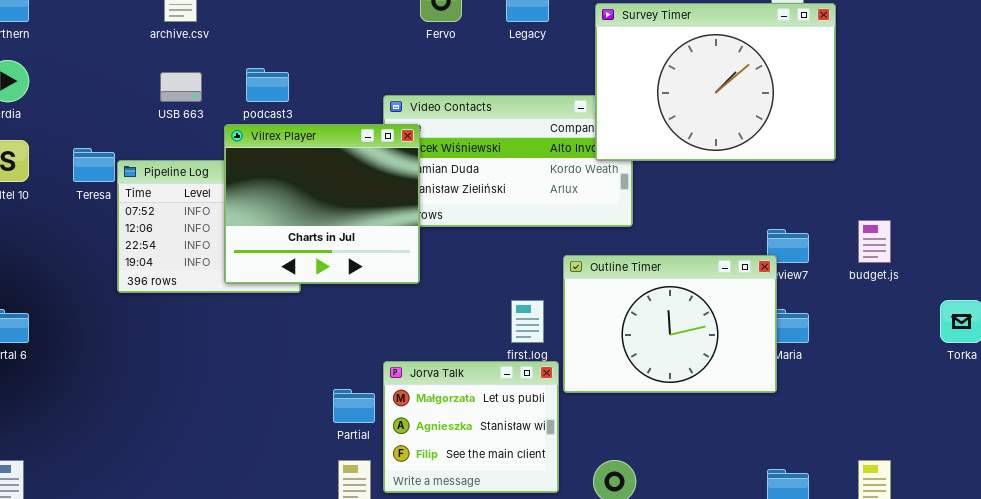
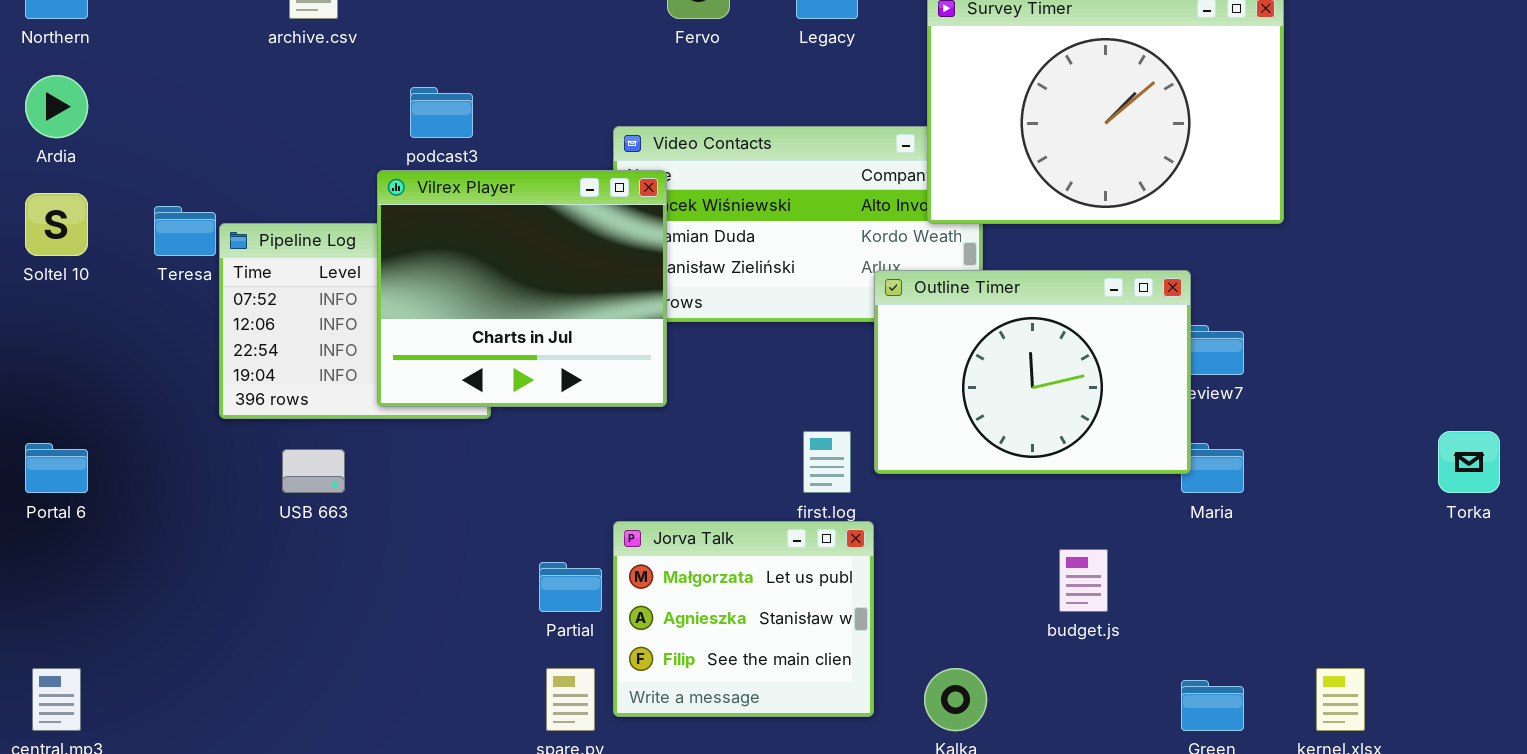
USB 663: [160,72,202,102] -> [282,449,345,493], moved
budget.js: [858,220,891,263] -> [1059,549,1108,612], moved
Outline Timer: [563,255,777,393] -> [874,270,1191,474], moved

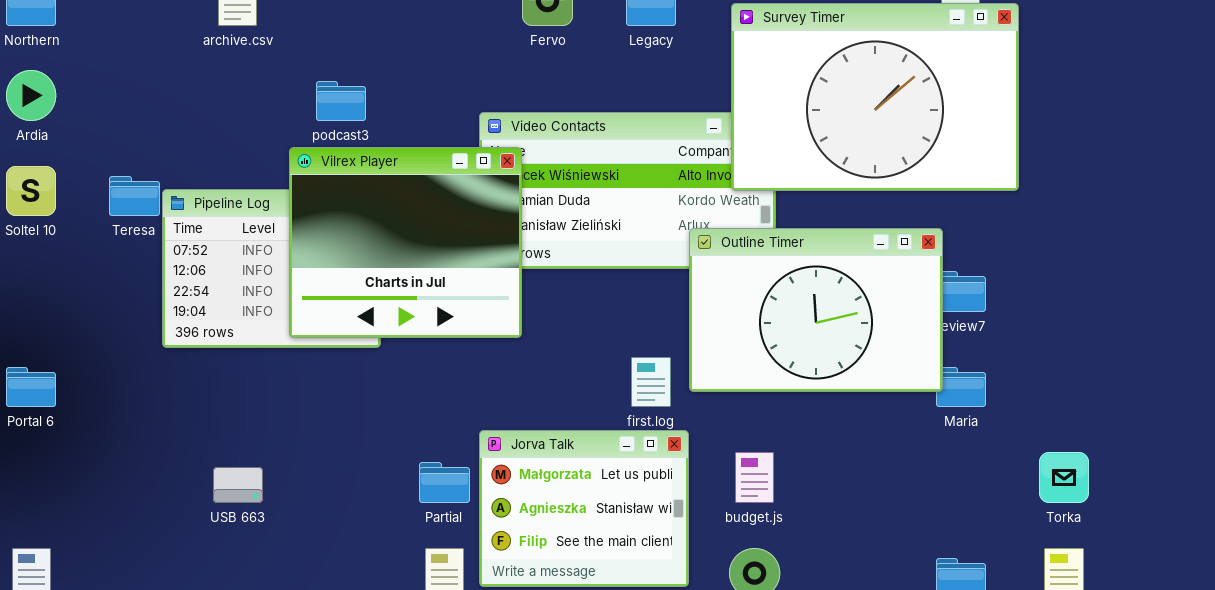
Torka: [1438,431,1500,493] -> [1039,452,1089,503], moved
USB 663: [282,449,345,493] -> [213,467,263,503], moved
budget.js: [1059,549,1108,612] -> [735,452,774,503], moved

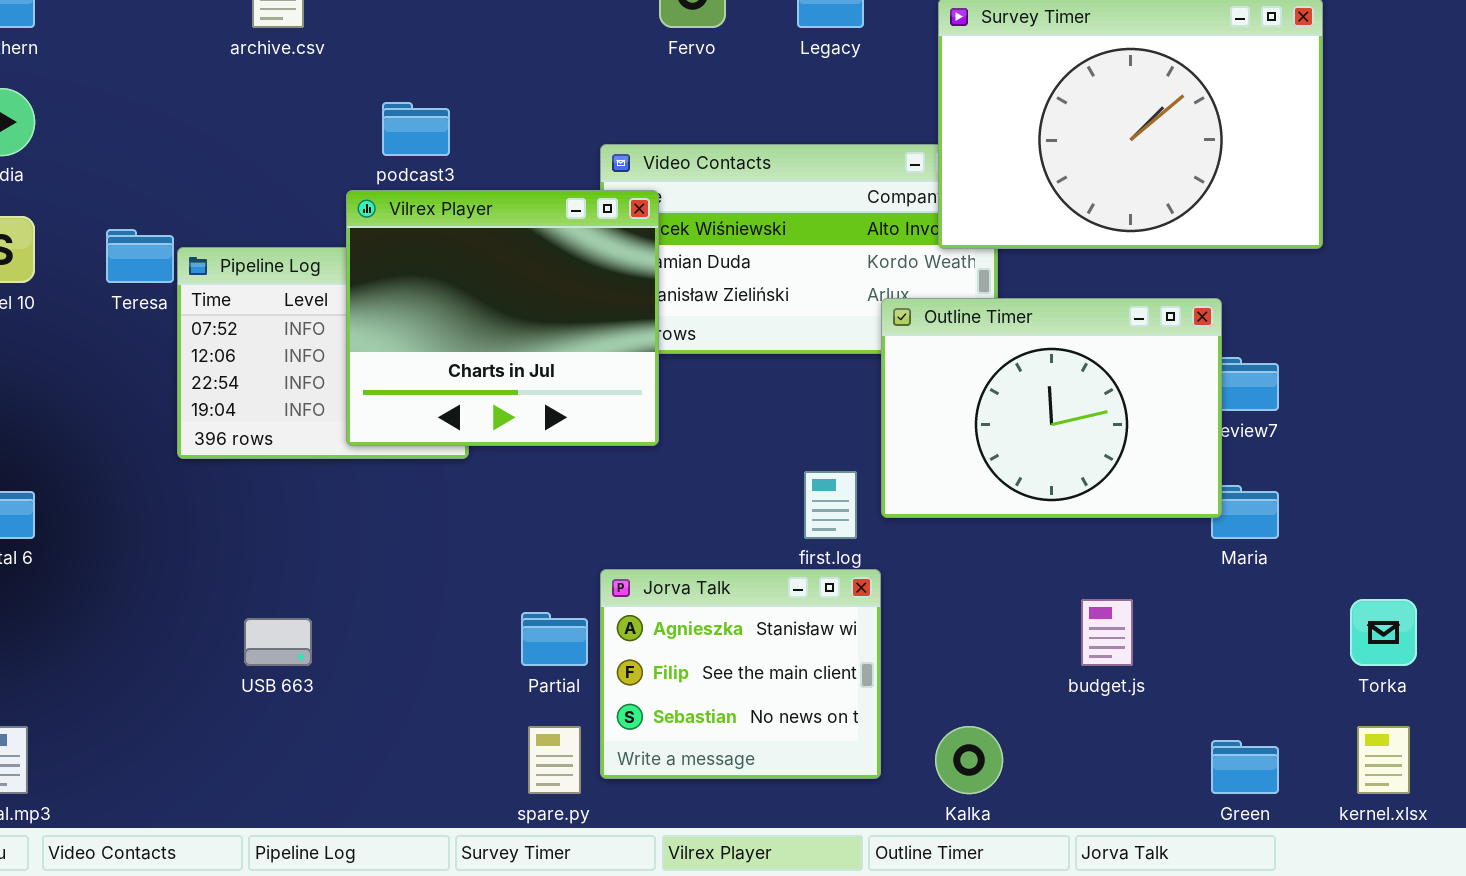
Jorva Talk: [479,430,689,587] -> [600,569,881,779], scrolled down 1 row
budget.js: [735,452,774,503] -> [1081,599,1133,666], moved

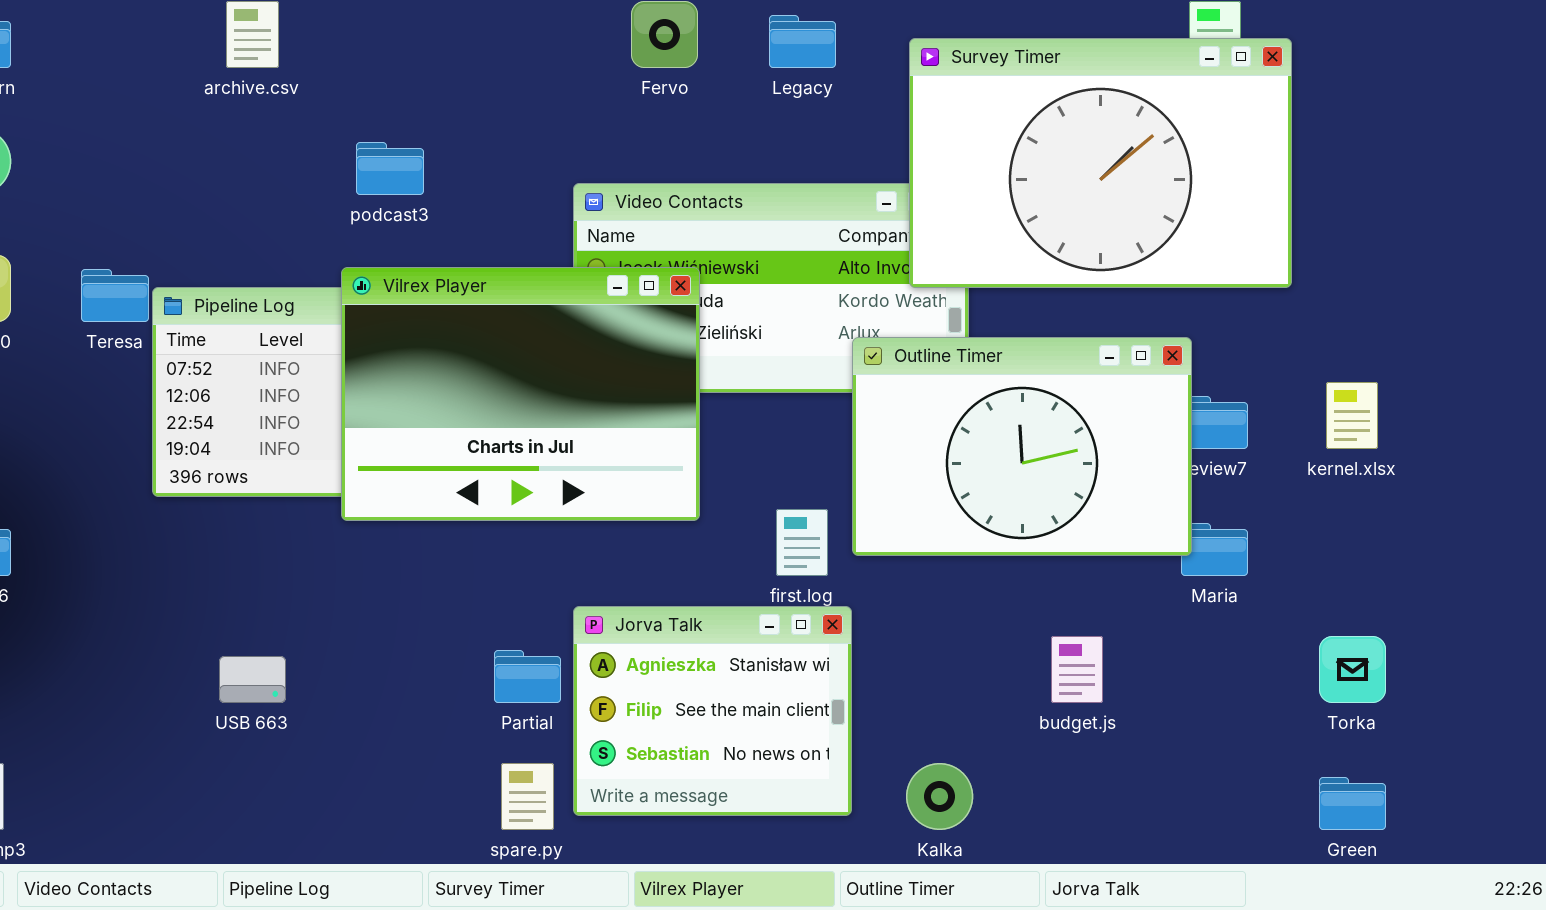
Vilrex Player: [346,190,659,446] -> [341,267,700,521], moved, resized
kernel.xlsx: [1357,726,1410,794] -> [1326,382,1378,449], moved
Green: [1211,740,1279,794] -> [1319,777,1386,830], moved

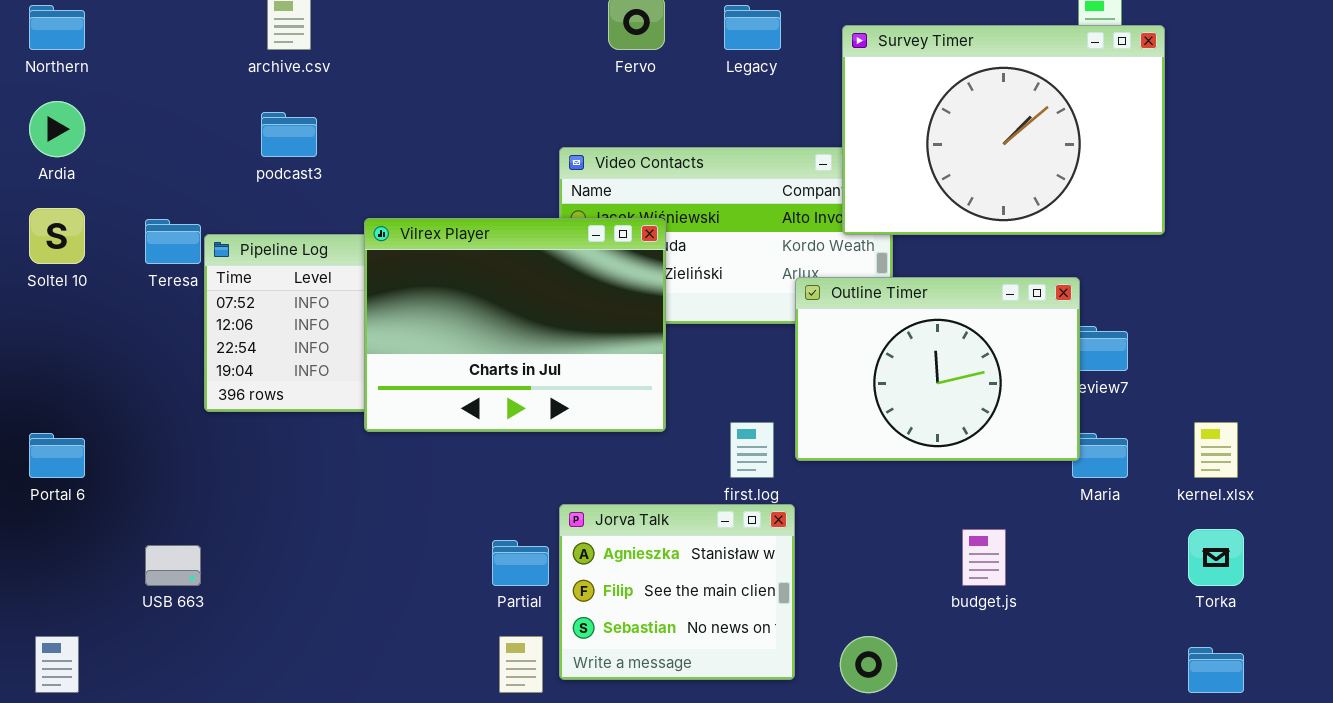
podcast3: [356,142,424,195] -> [261,112,317,157], moved
kernel.xlsx: [1326,382,1378,449] -> [1194,422,1238,478], moved
USB 663: [219,656,286,703] -> [145,545,201,586], moved

